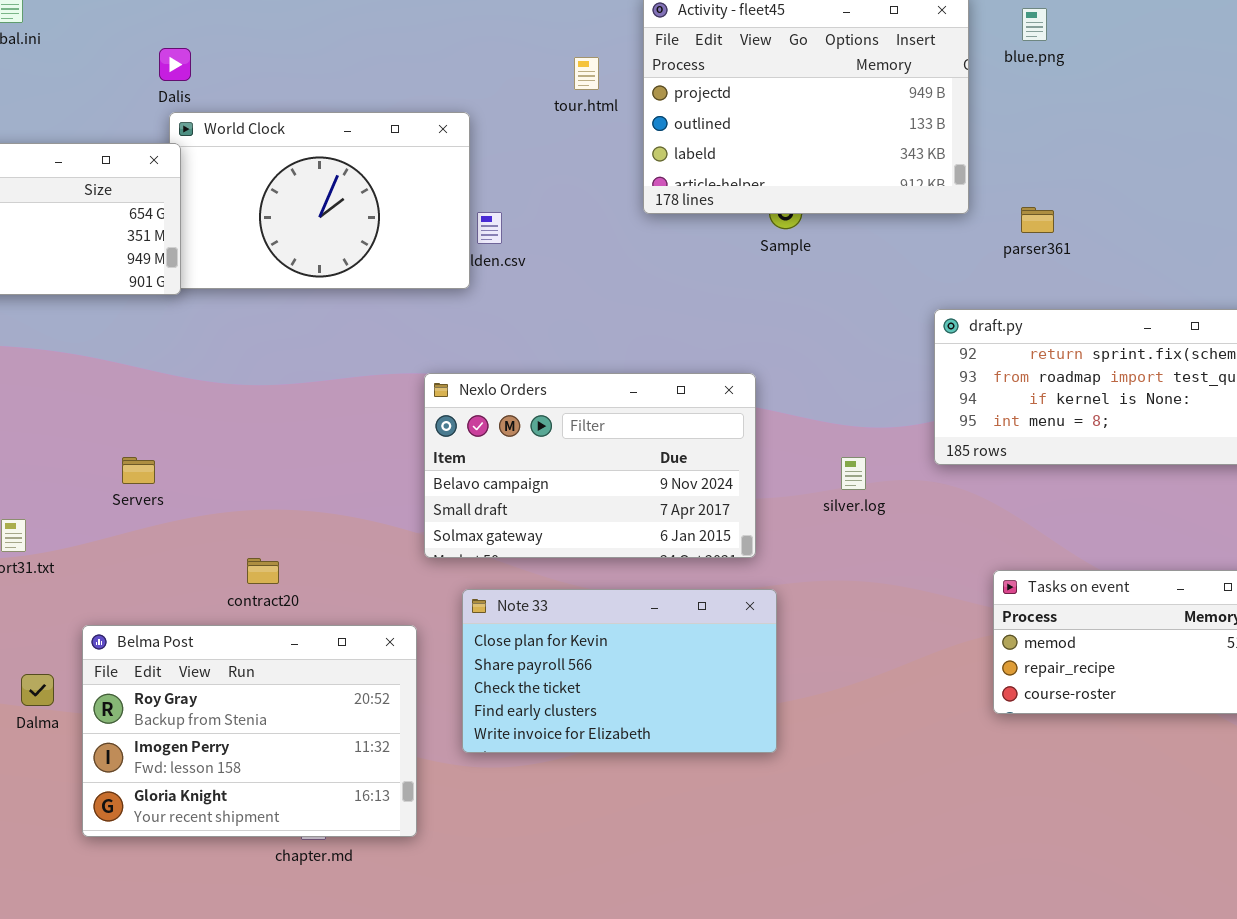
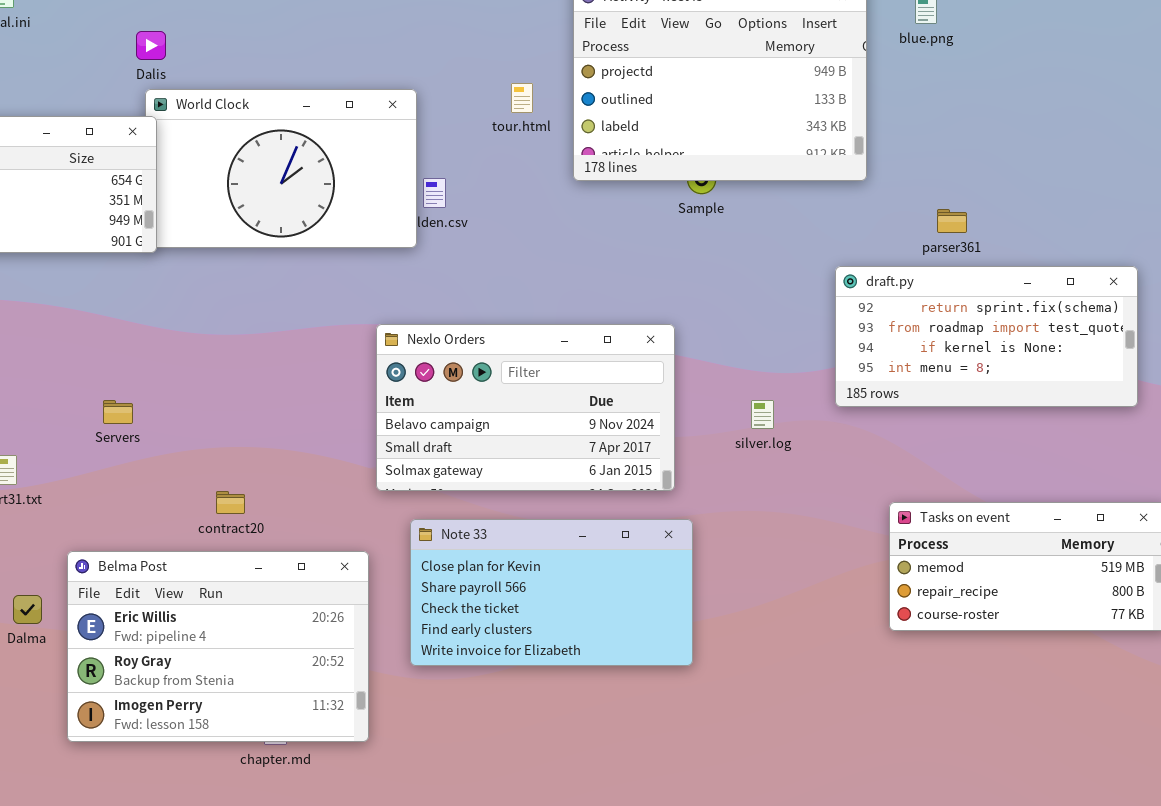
tour.html: [574,57,599,90] -> [511,83,533,113], moved
parser361: [1021,207,1054,233] -> [937,209,967,233], moved
Belma Post: [82,625,417,837] -> [67,551,369,742], scrolled up 1 row

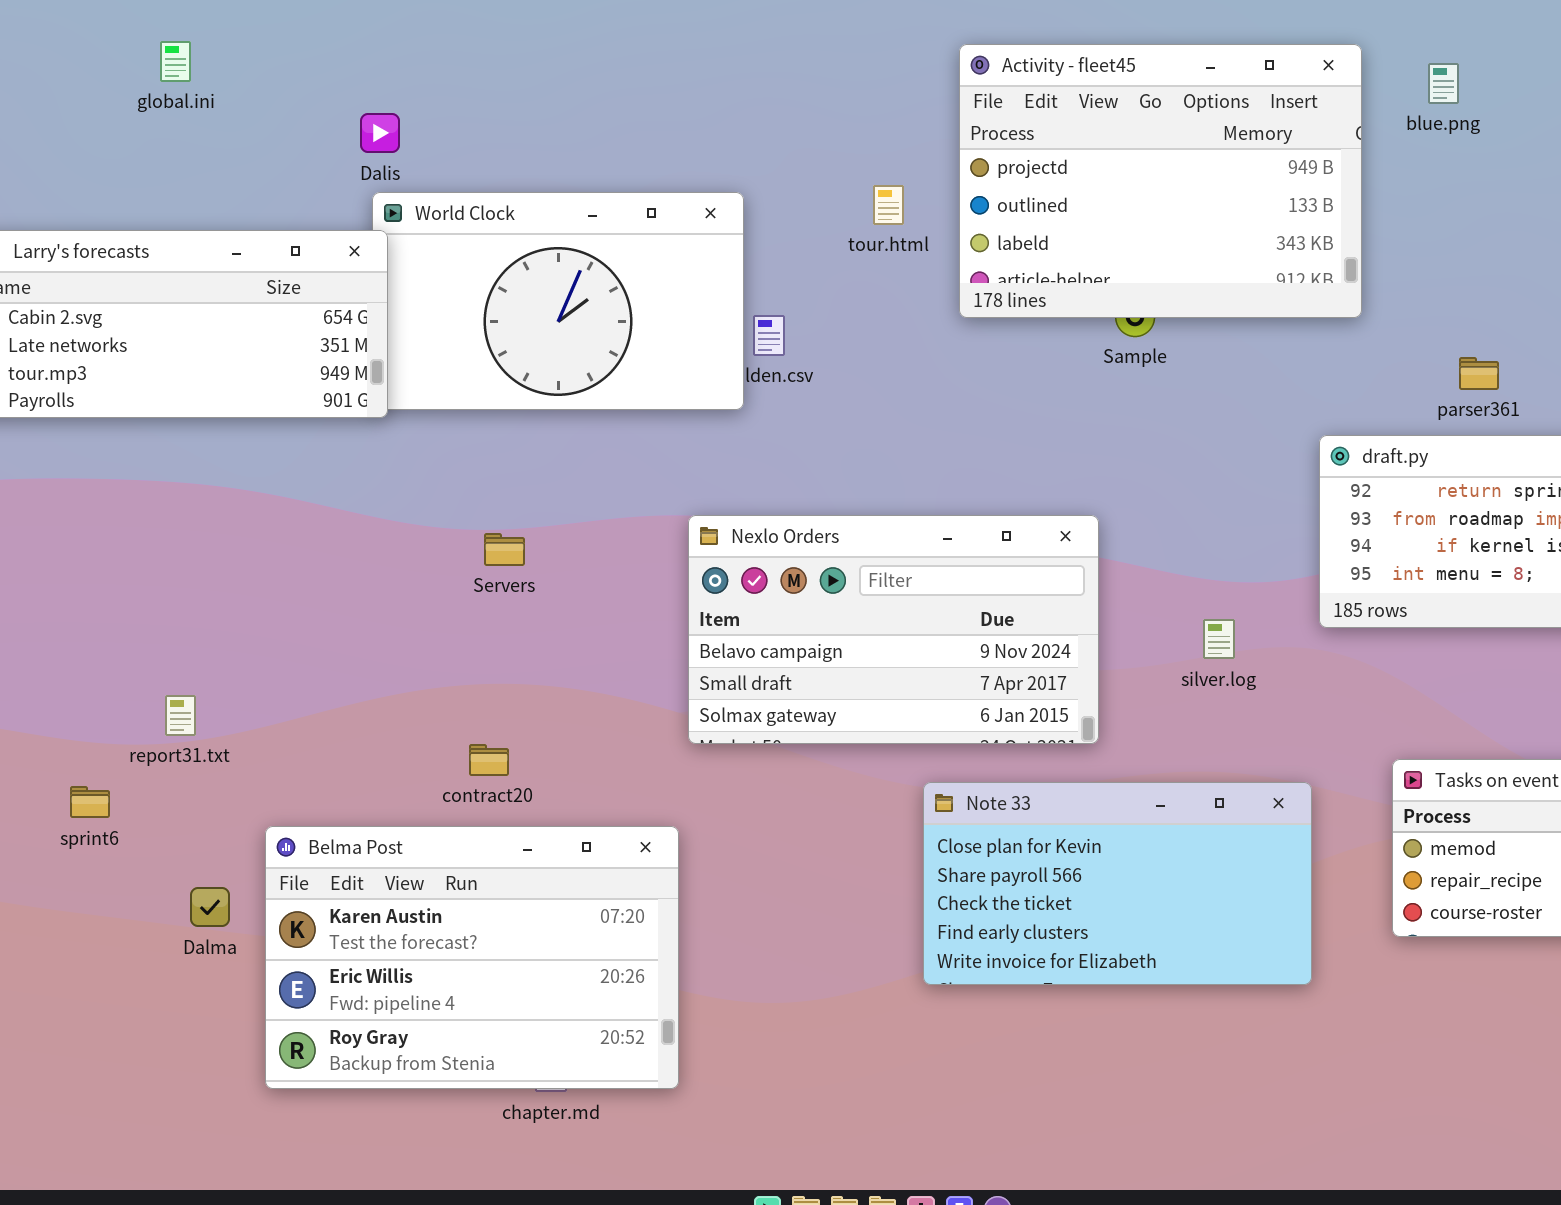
Servers: [103,400,133,424] -> [484,533,525,566], moved
Note 33: [410,519,693,666] -> [923,782,1312,985], moved
Belma Post: [67,551,369,742] -> [265,826,679,1089], scrolled up 1 row

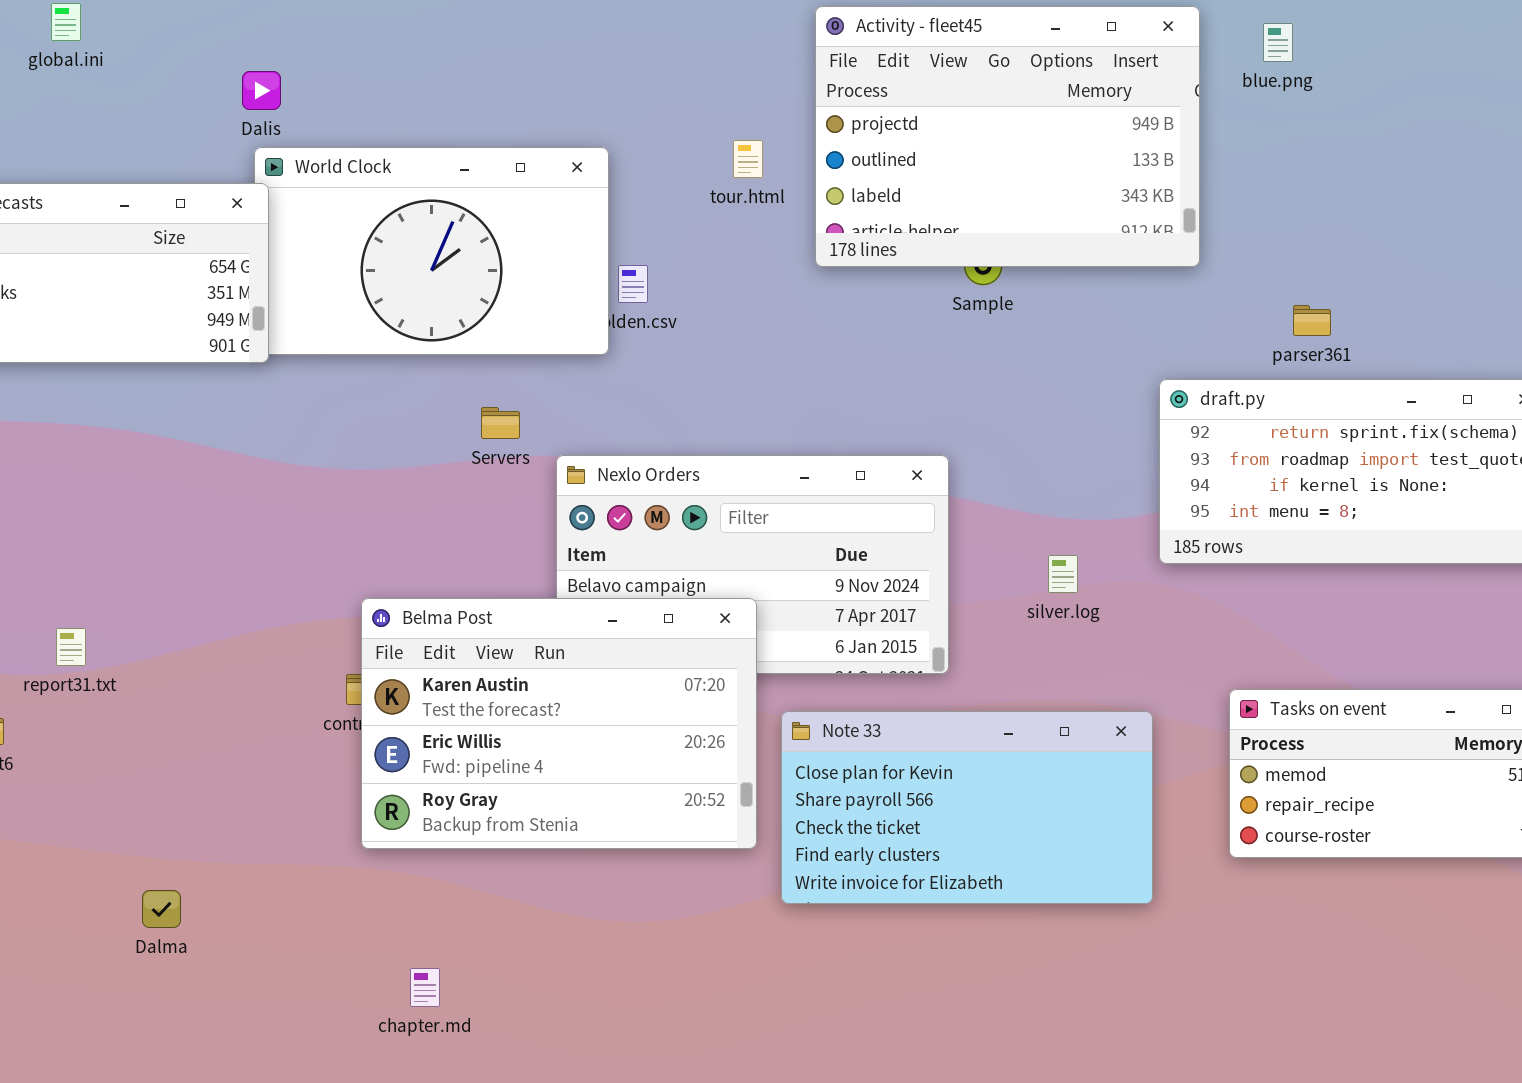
Servers: [484,533,525,566] -> [481,407,520,439], moved
Belma Post: [265,826,679,1089] -> [361,598,757,849], moved
Dalma: [190,887,230,927] -> [142,890,181,928], moved

